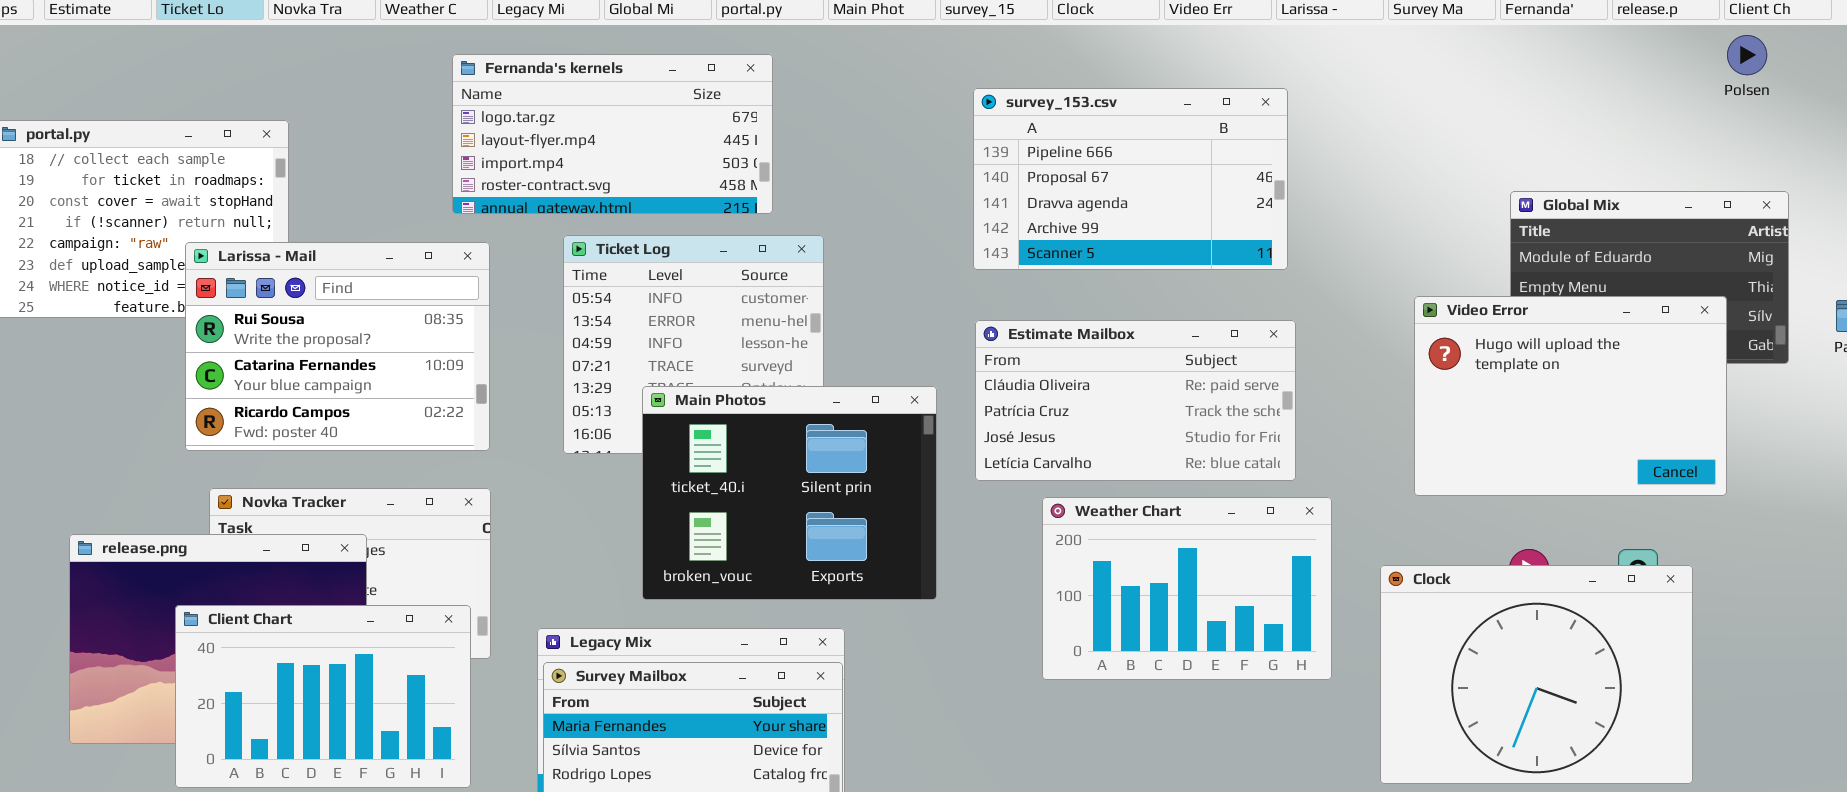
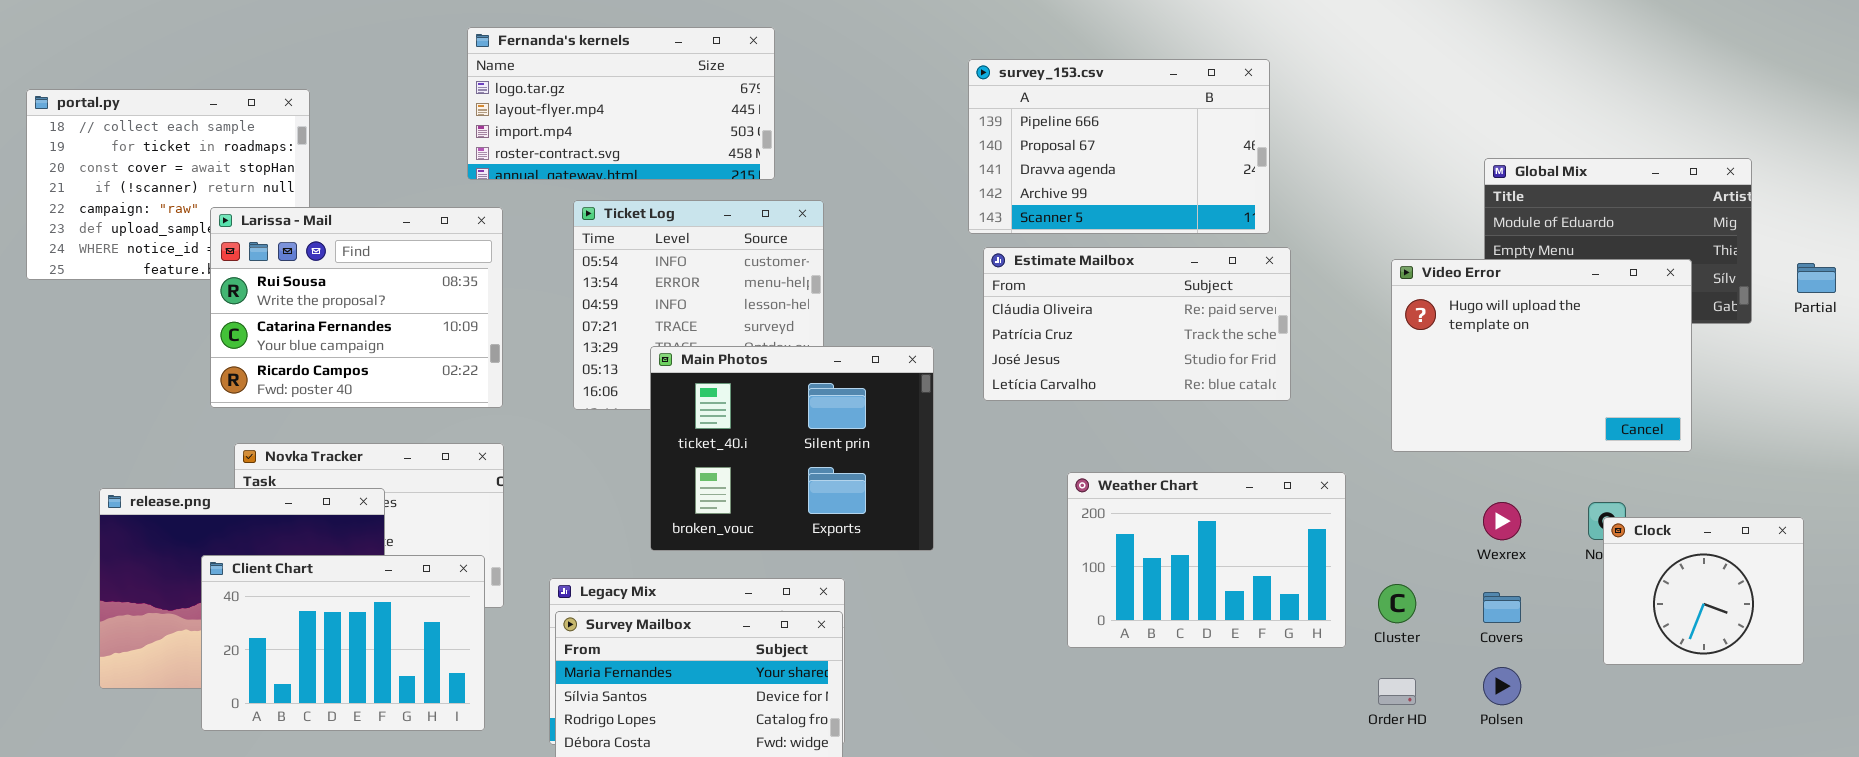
Polsen: [1727,35,1767,75] -> [1483,667,1521,705], moved
Estimate Mailbox: [975,320,1296,481] -> [983,247,1291,401], moved
Weather Chart: [1042,497,1332,680] -> [1067,472,1346,648], moved
Clock: [1380,565,1693,784] -> [1603,517,1804,665], moved, resized

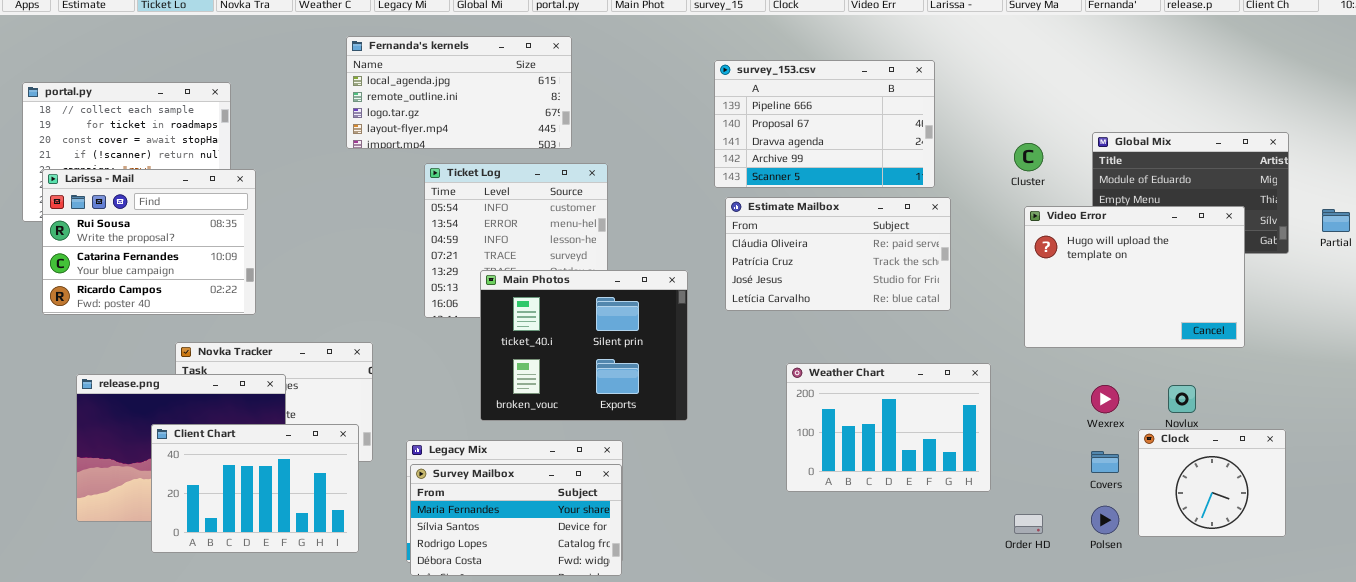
Fernanda's kernels: [467,27,775,180] -> [346,36,572,149], scrolled up 2 rows
Larissa - Mail: [210,207,503,408] -> [42,169,256,315], moved
Clock: [1603,517,1804,665] -> [1138,429,1286,537], moved
Cluster: [1378,584,1416,623] -> [1014,143,1043,171], moved

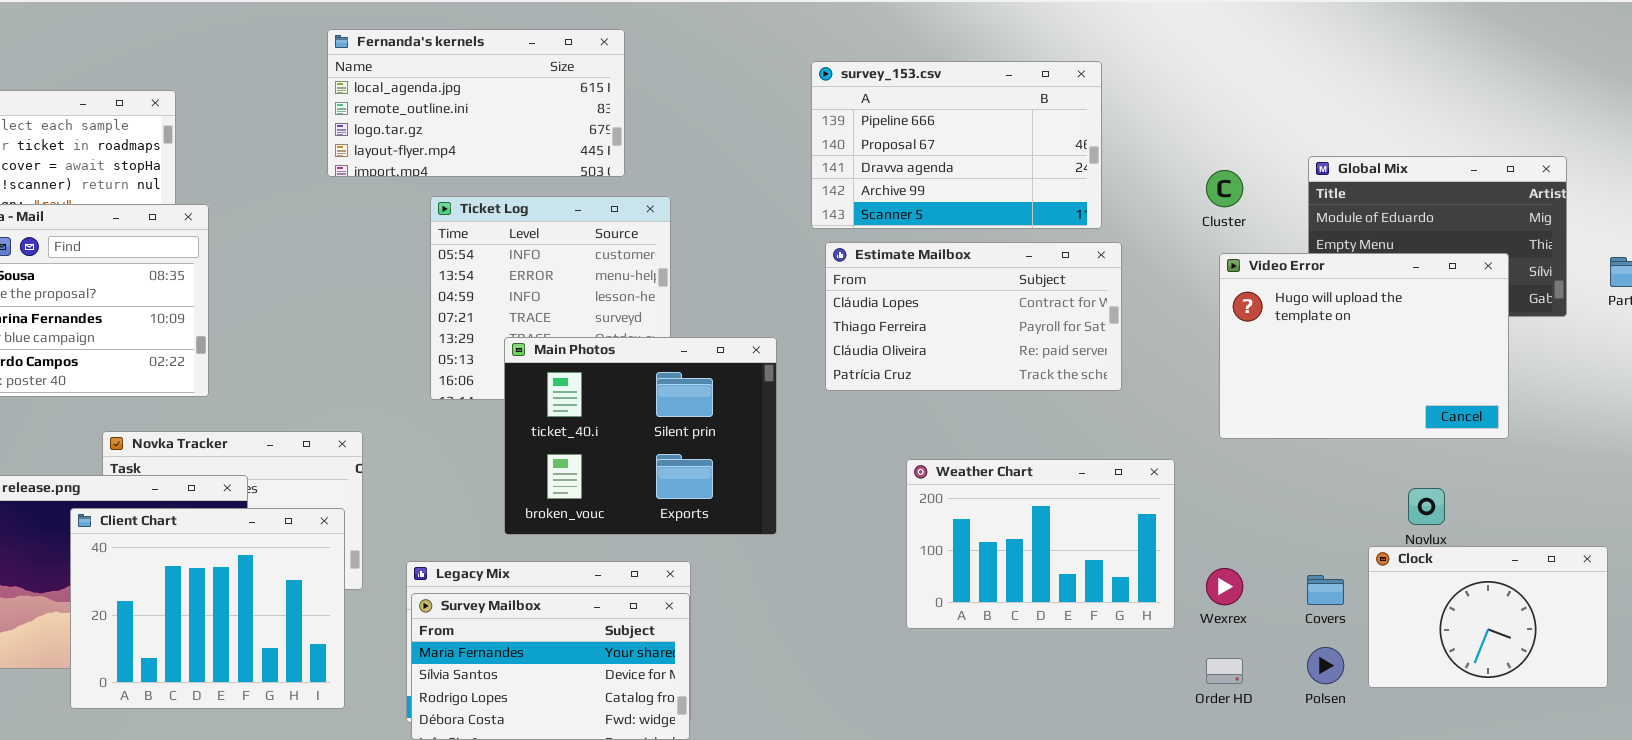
Estimate Mailbox: [725,197,951,311] -> [825,242,1122,391], scrolled up 2 rows
Wexrex: [1091,385,1119,413] -> [1206,568,1243,605], moved
Client Chart: [151,424,359,553] -> [70,508,345,709], resized
Clock: [1138,429,1286,537] -> [1368,546,1608,688], resized

